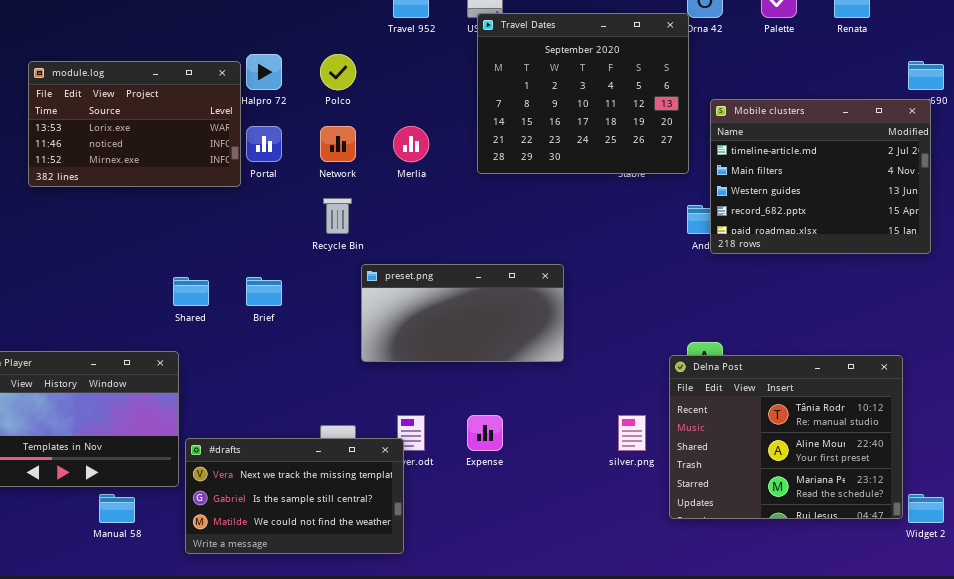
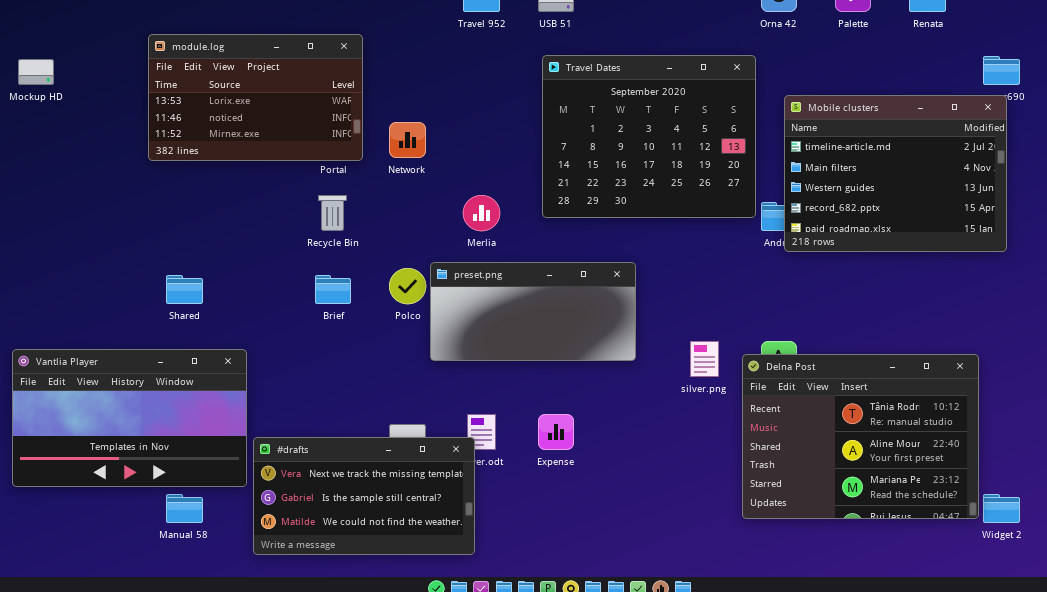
Travel Dates: [477,13,689,174] -> [542,55,756,218], moved
Polco: [320,54,356,90] -> [389,268,426,304], moved
module.log: [28,61,241,187] -> [148,34,363,161], moved
Merlia: [393,126,429,162] -> [463,195,500,231], moved
Recycle Bin: [323,198,352,234] -> [318,195,347,231], moved
Shared: [173,277,209,306] -> [166,275,203,304], moved
silver.png: [618,415,646,451] -> [690,341,719,377], moved

